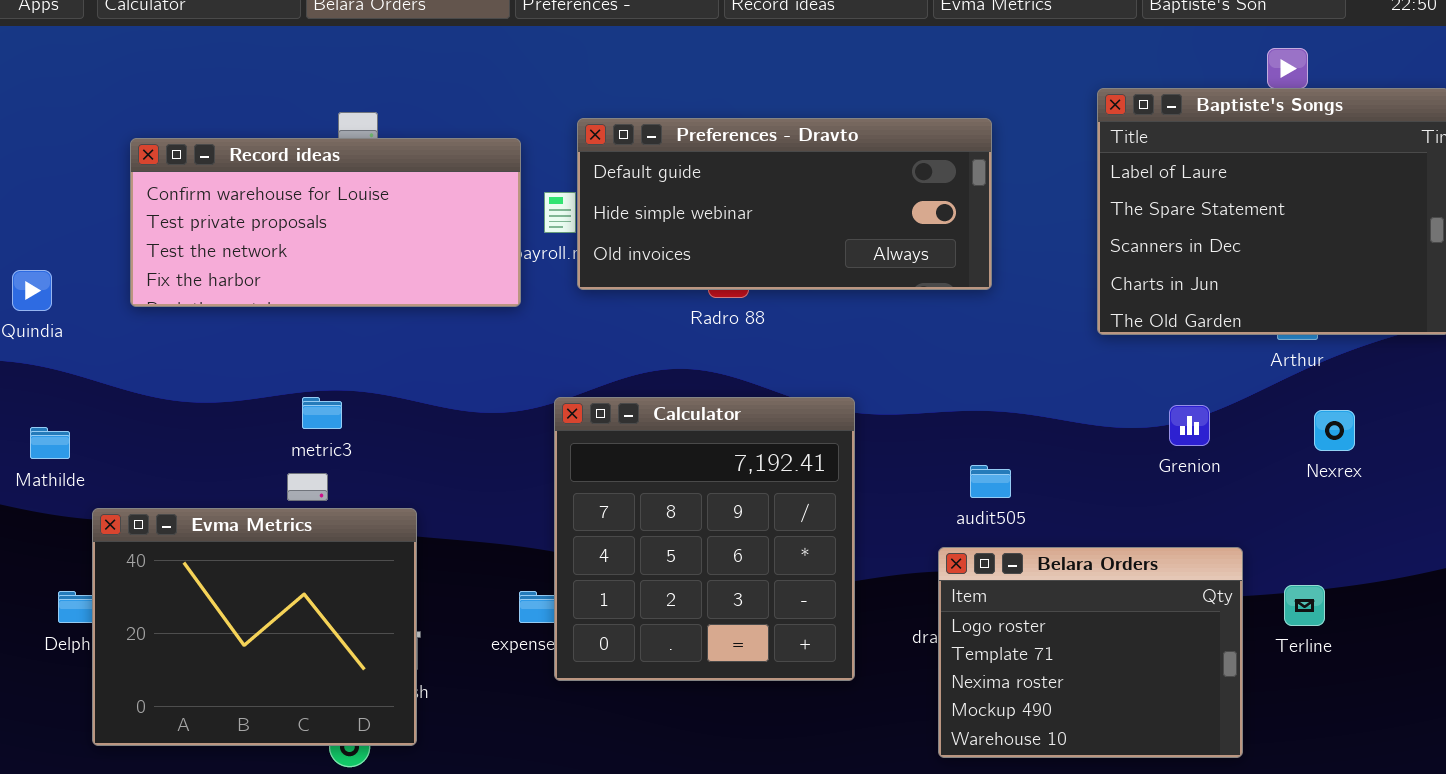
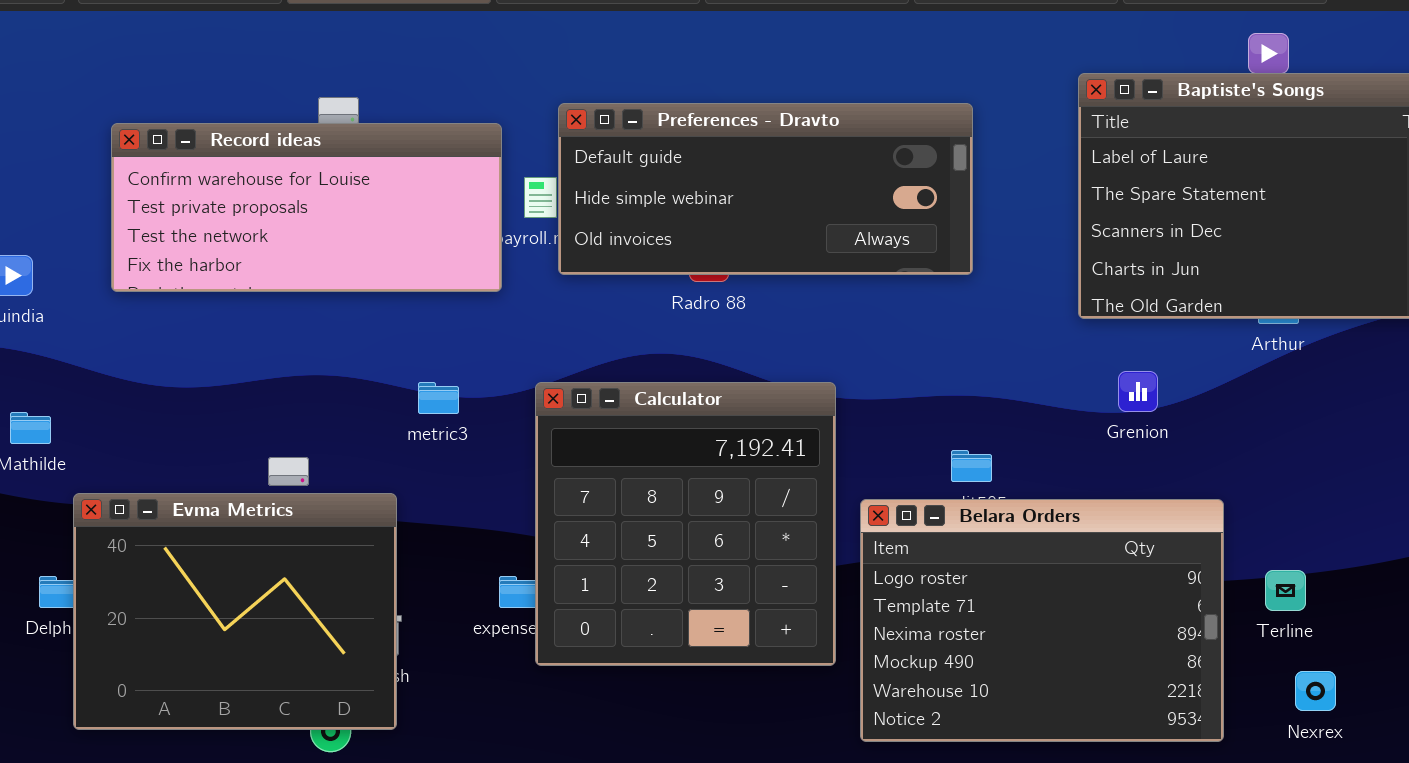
metric3: [302,397,342,429] -> [418,382,459,414], moved
Grenion: [1169,405,1210,446] -> [1118,371,1158,412], moved
Nexrex: [1314,410,1355,451] -> [1295,671,1336,711], moved
Belara Orders: [938,547,1243,758] -> [860,499,1224,742], resized

